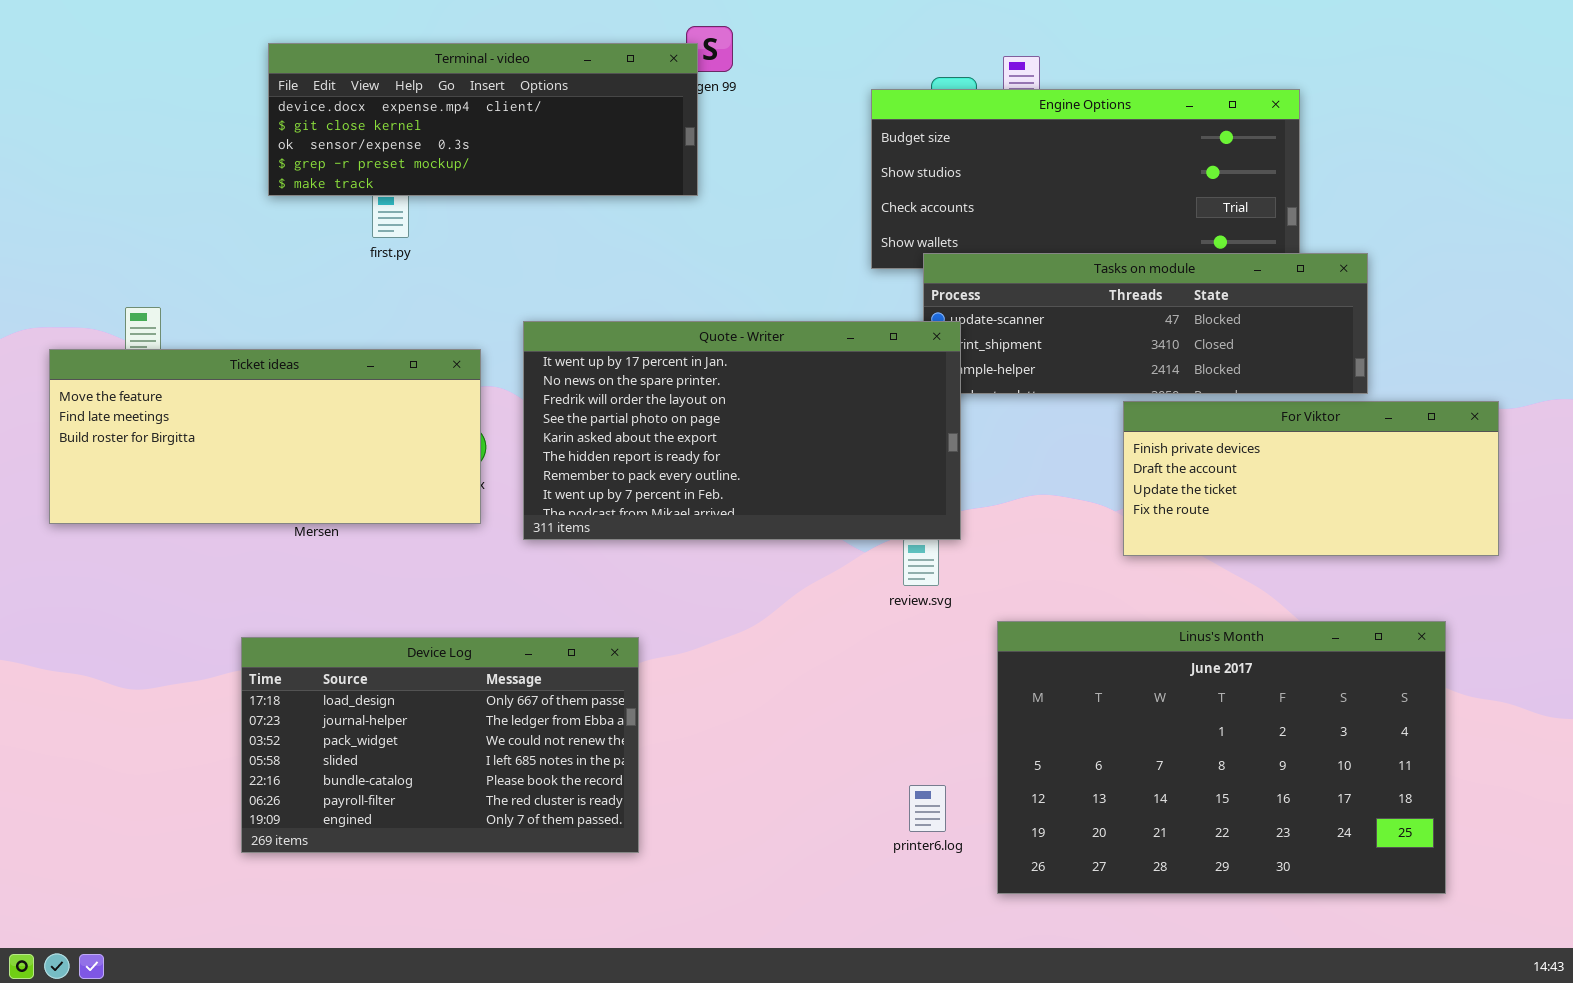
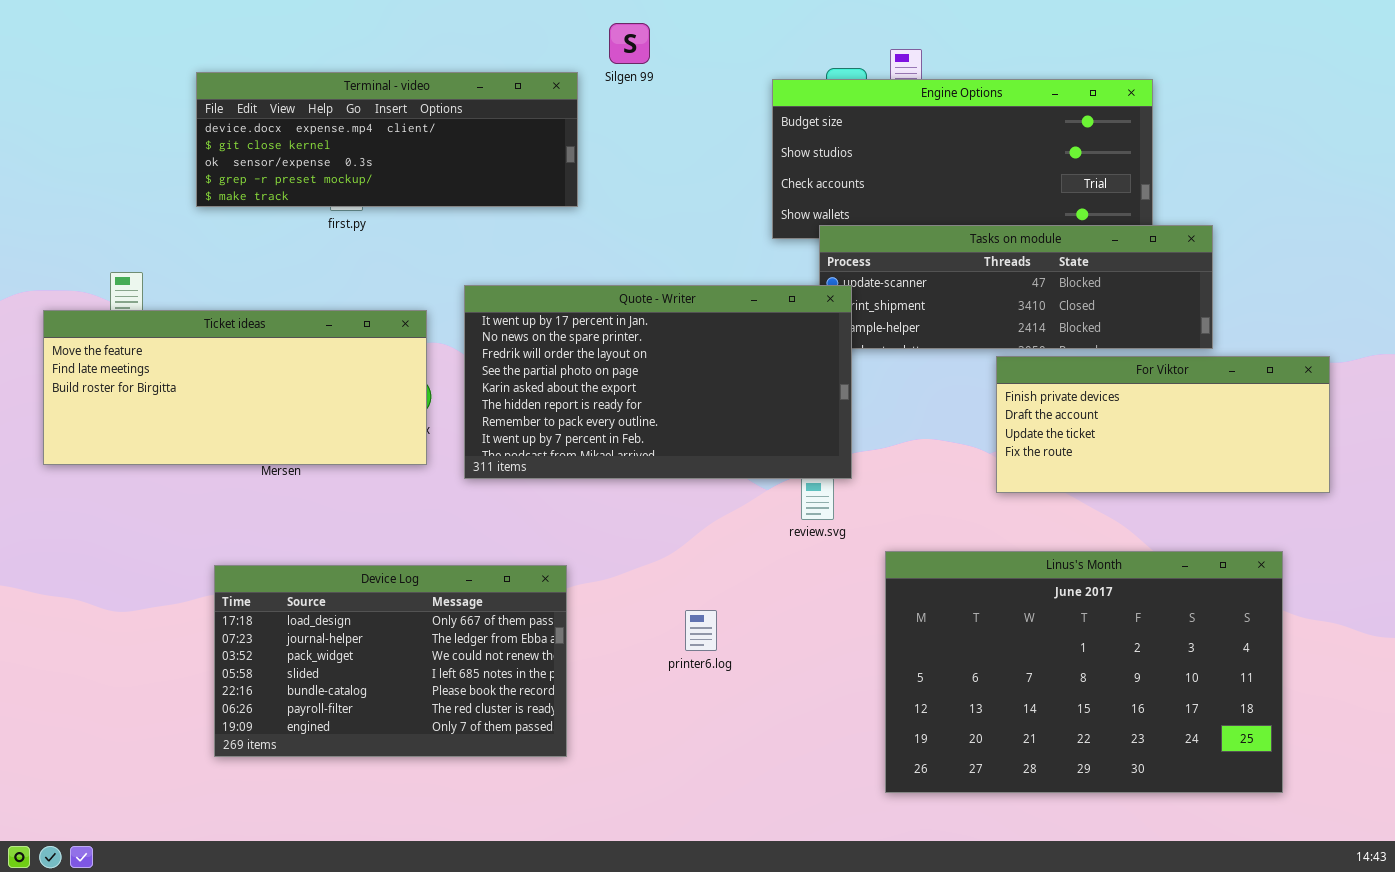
Terminal - video: [268,43,698,196] -> [196,72,578,207], moved
printer6.log: [909,785,946,832] -> [685,610,717,651], moved

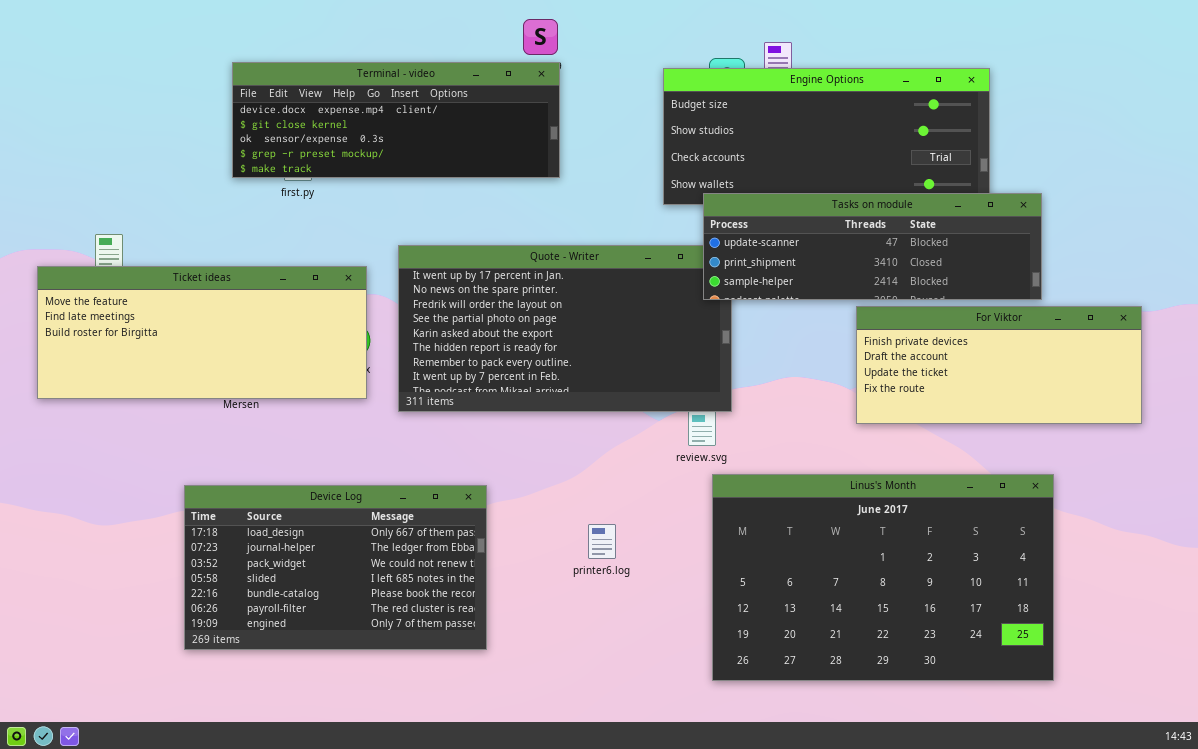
Terminal - video: [196,72,578,207] -> [232,62,560,178], moved
Tasks on module: [819,225,1213,349] -> [703,193,1042,300], raised
Linus's Month: [885,551,1283,793] -> [712,474,1054,681], moved

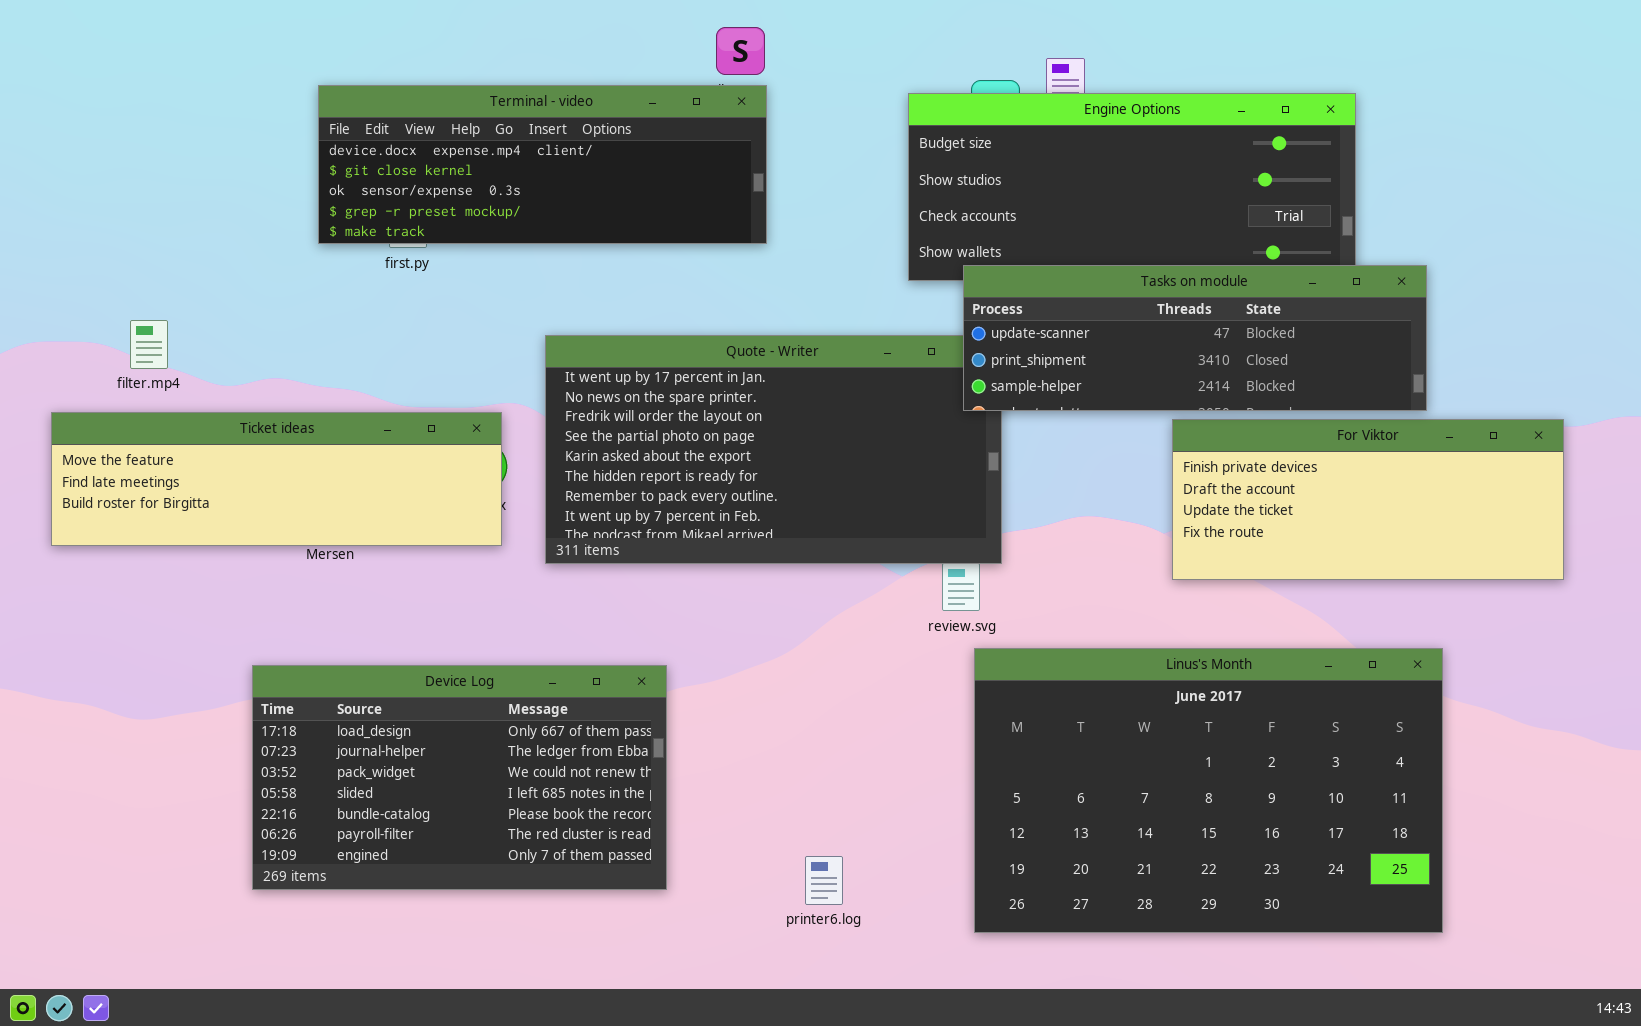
Ticket ideas: [37,266,367,399] -> [51,412,502,546], resized
printer6.log: [588,524,616,559] -> [805,856,843,905], moved

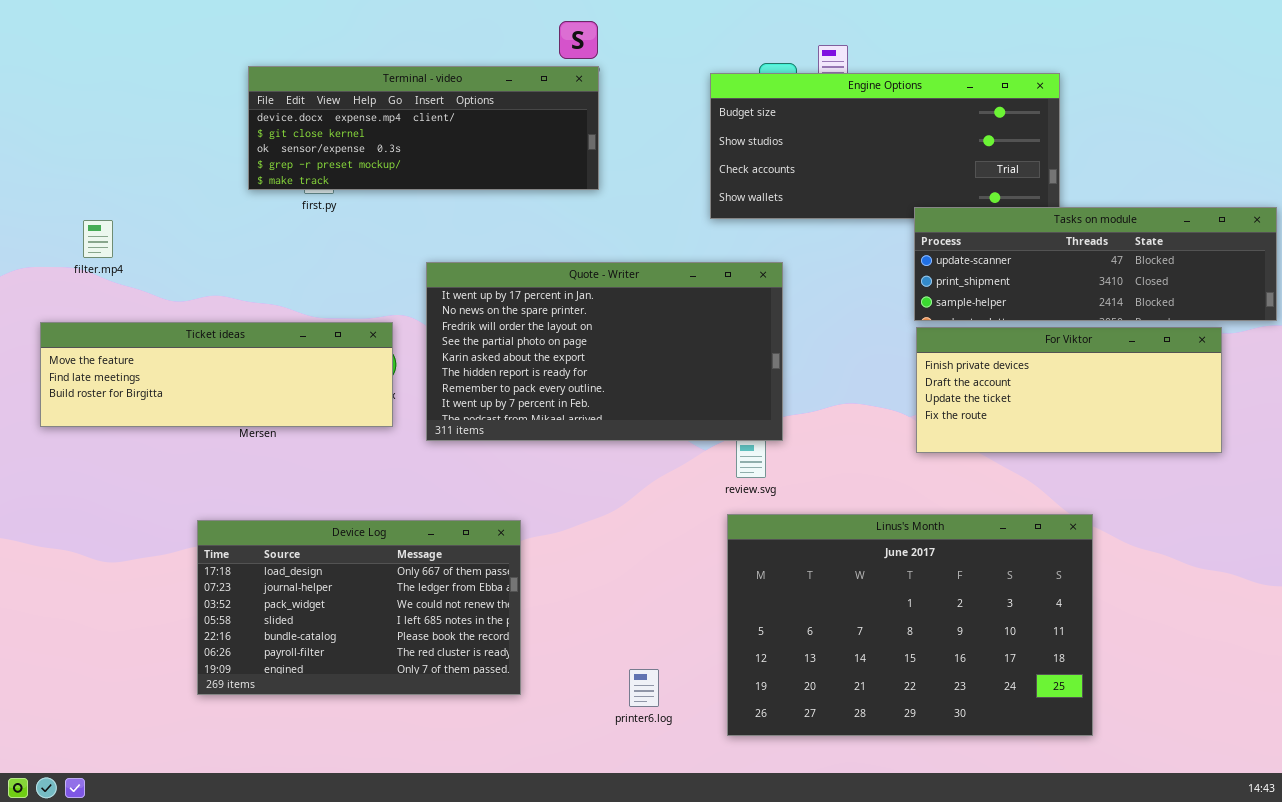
Tasks on module: [963,265,1427,411] -> [914,207,1277,321], moved
filter.mp4: [130,320,168,369] -> [83,220,113,258], moved
Linus's Month: [974,648,1443,933] -> [727,514,1093,736], moved

